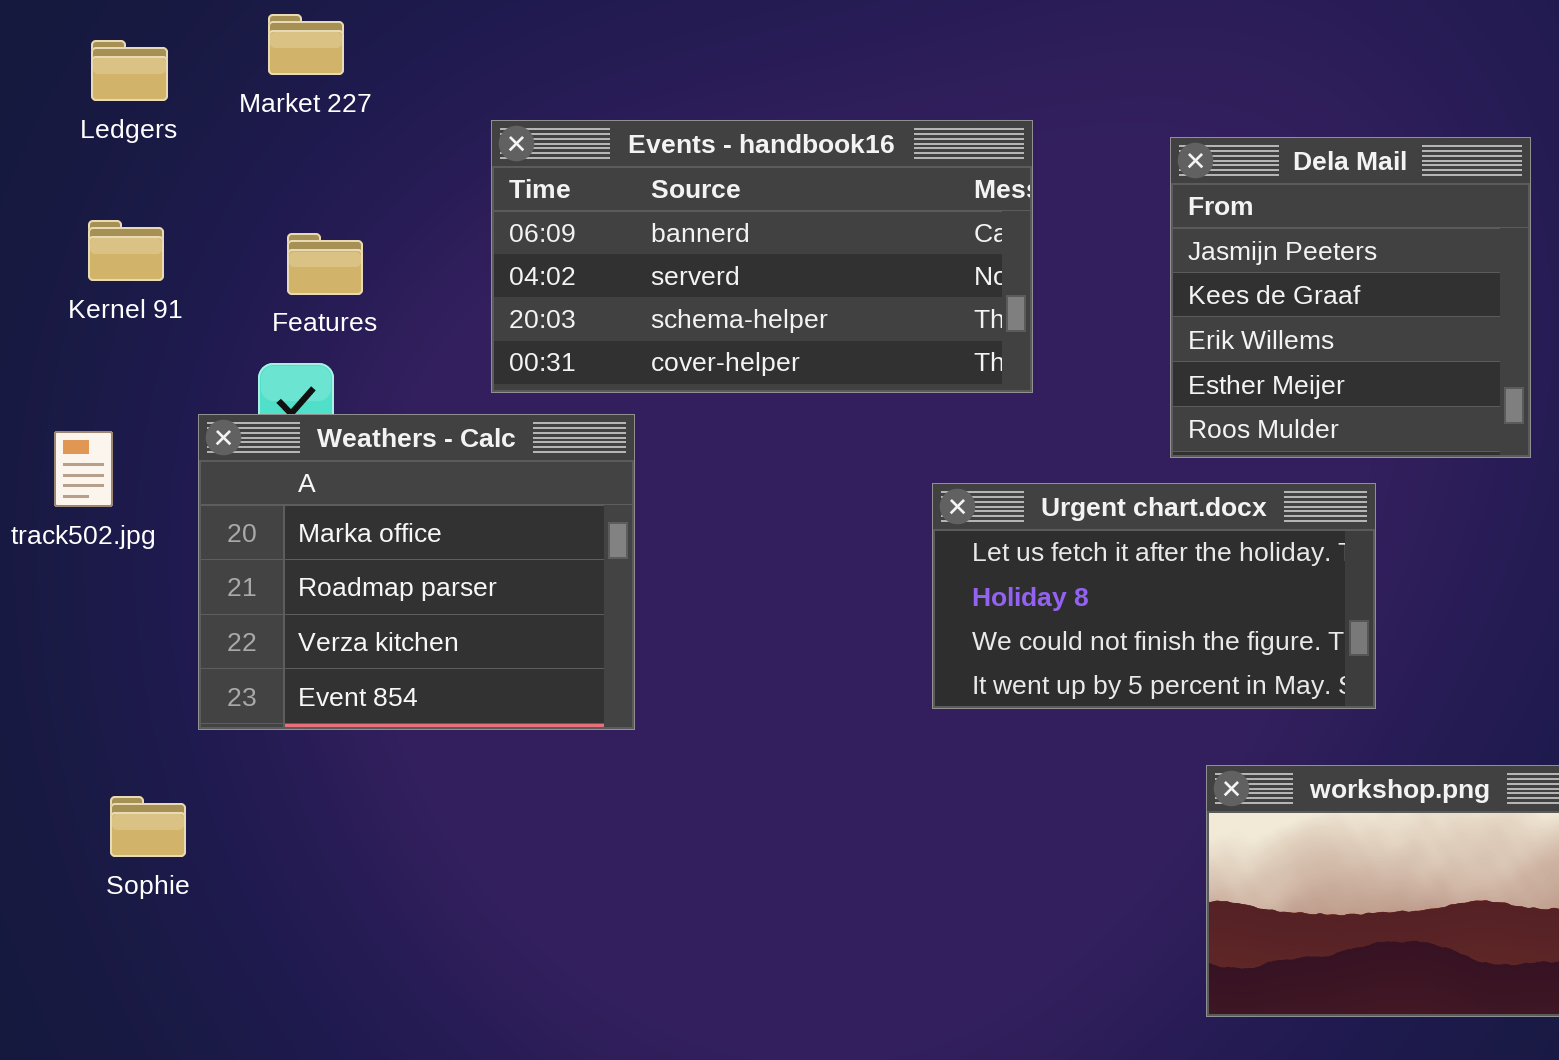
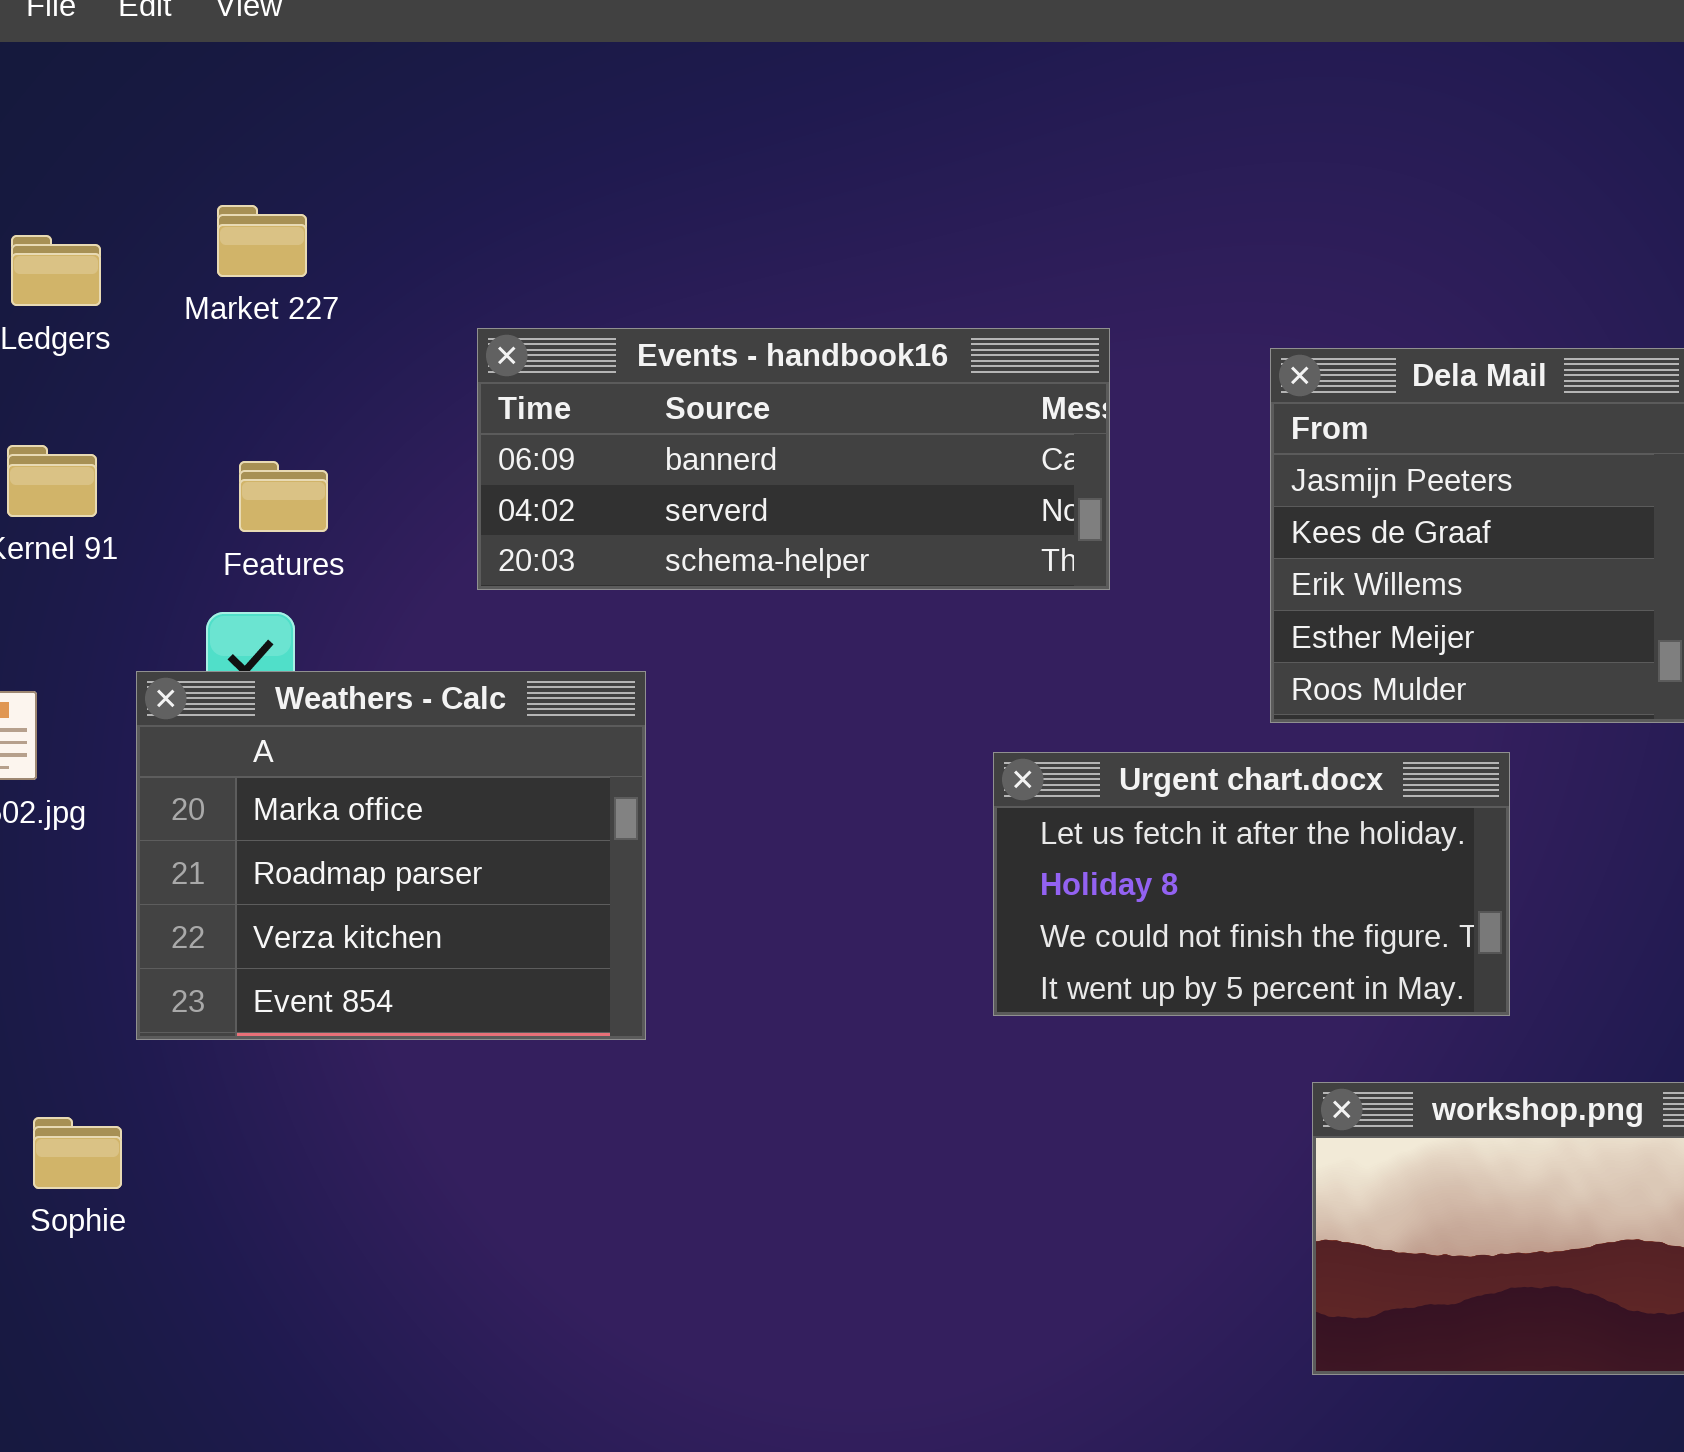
Events - handbook16: [491,120,1033,393] -> [477,328,1110,590], resized

